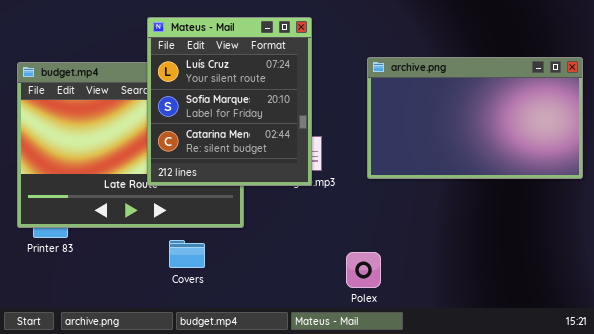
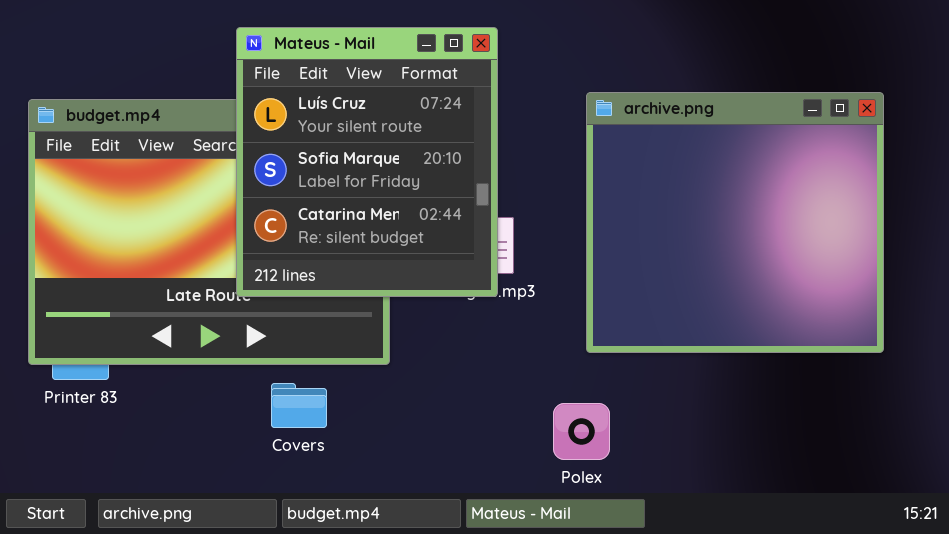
archive.png: [367,57,583,179] -> [586,92,884,353], resized

